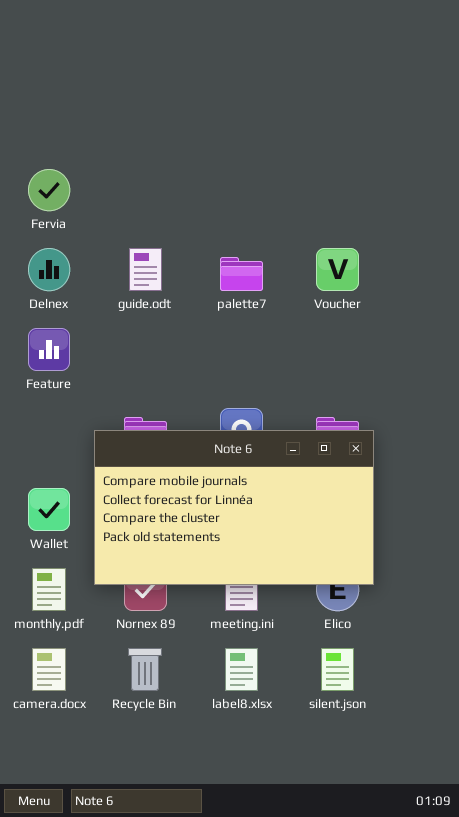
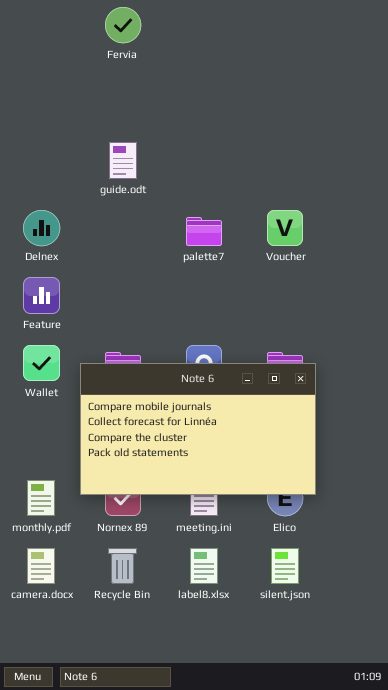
Fervia: [28,169,70,211] -> [105,7,141,43], moved
guide.odt: [129,248,162,291] -> [109,142,137,179], moved
Wallet: [28,488,70,531] -> [23,345,60,381], moved

